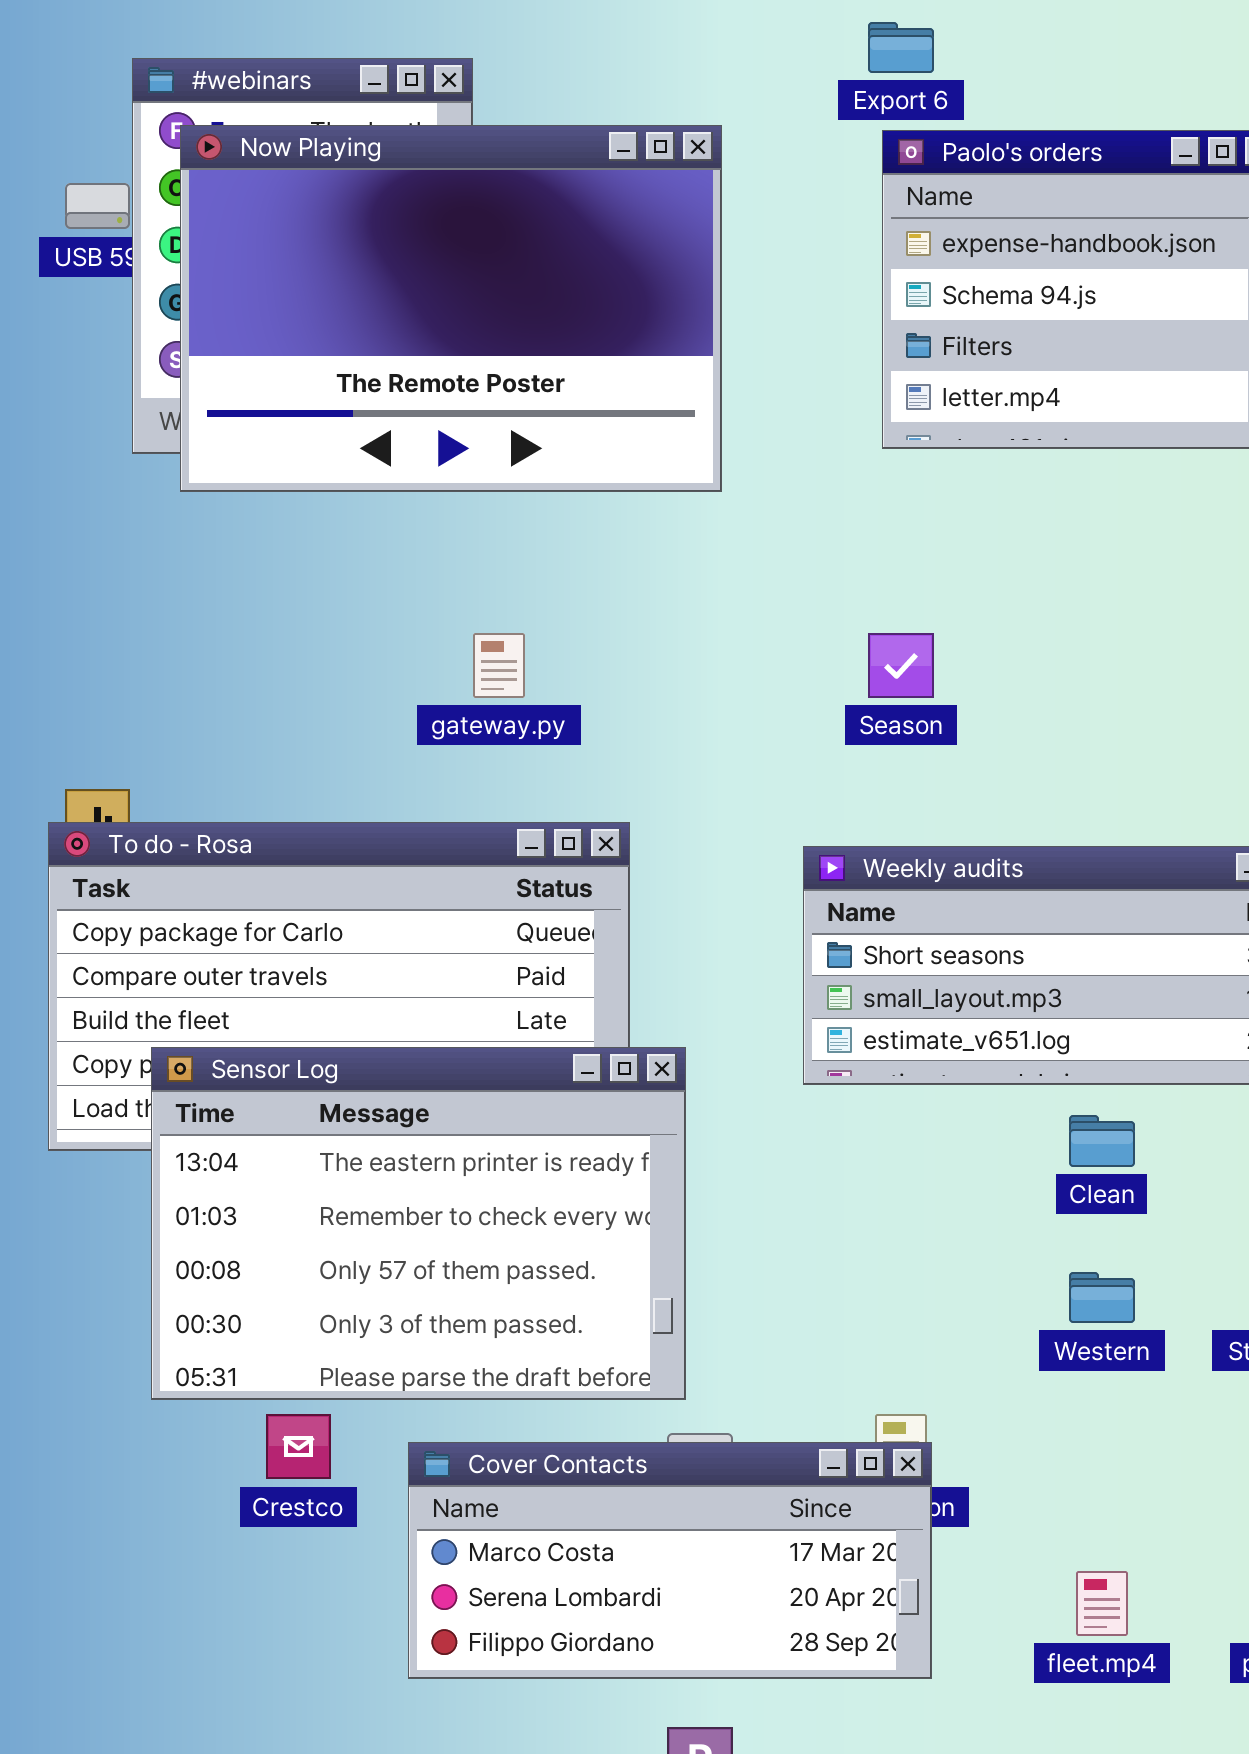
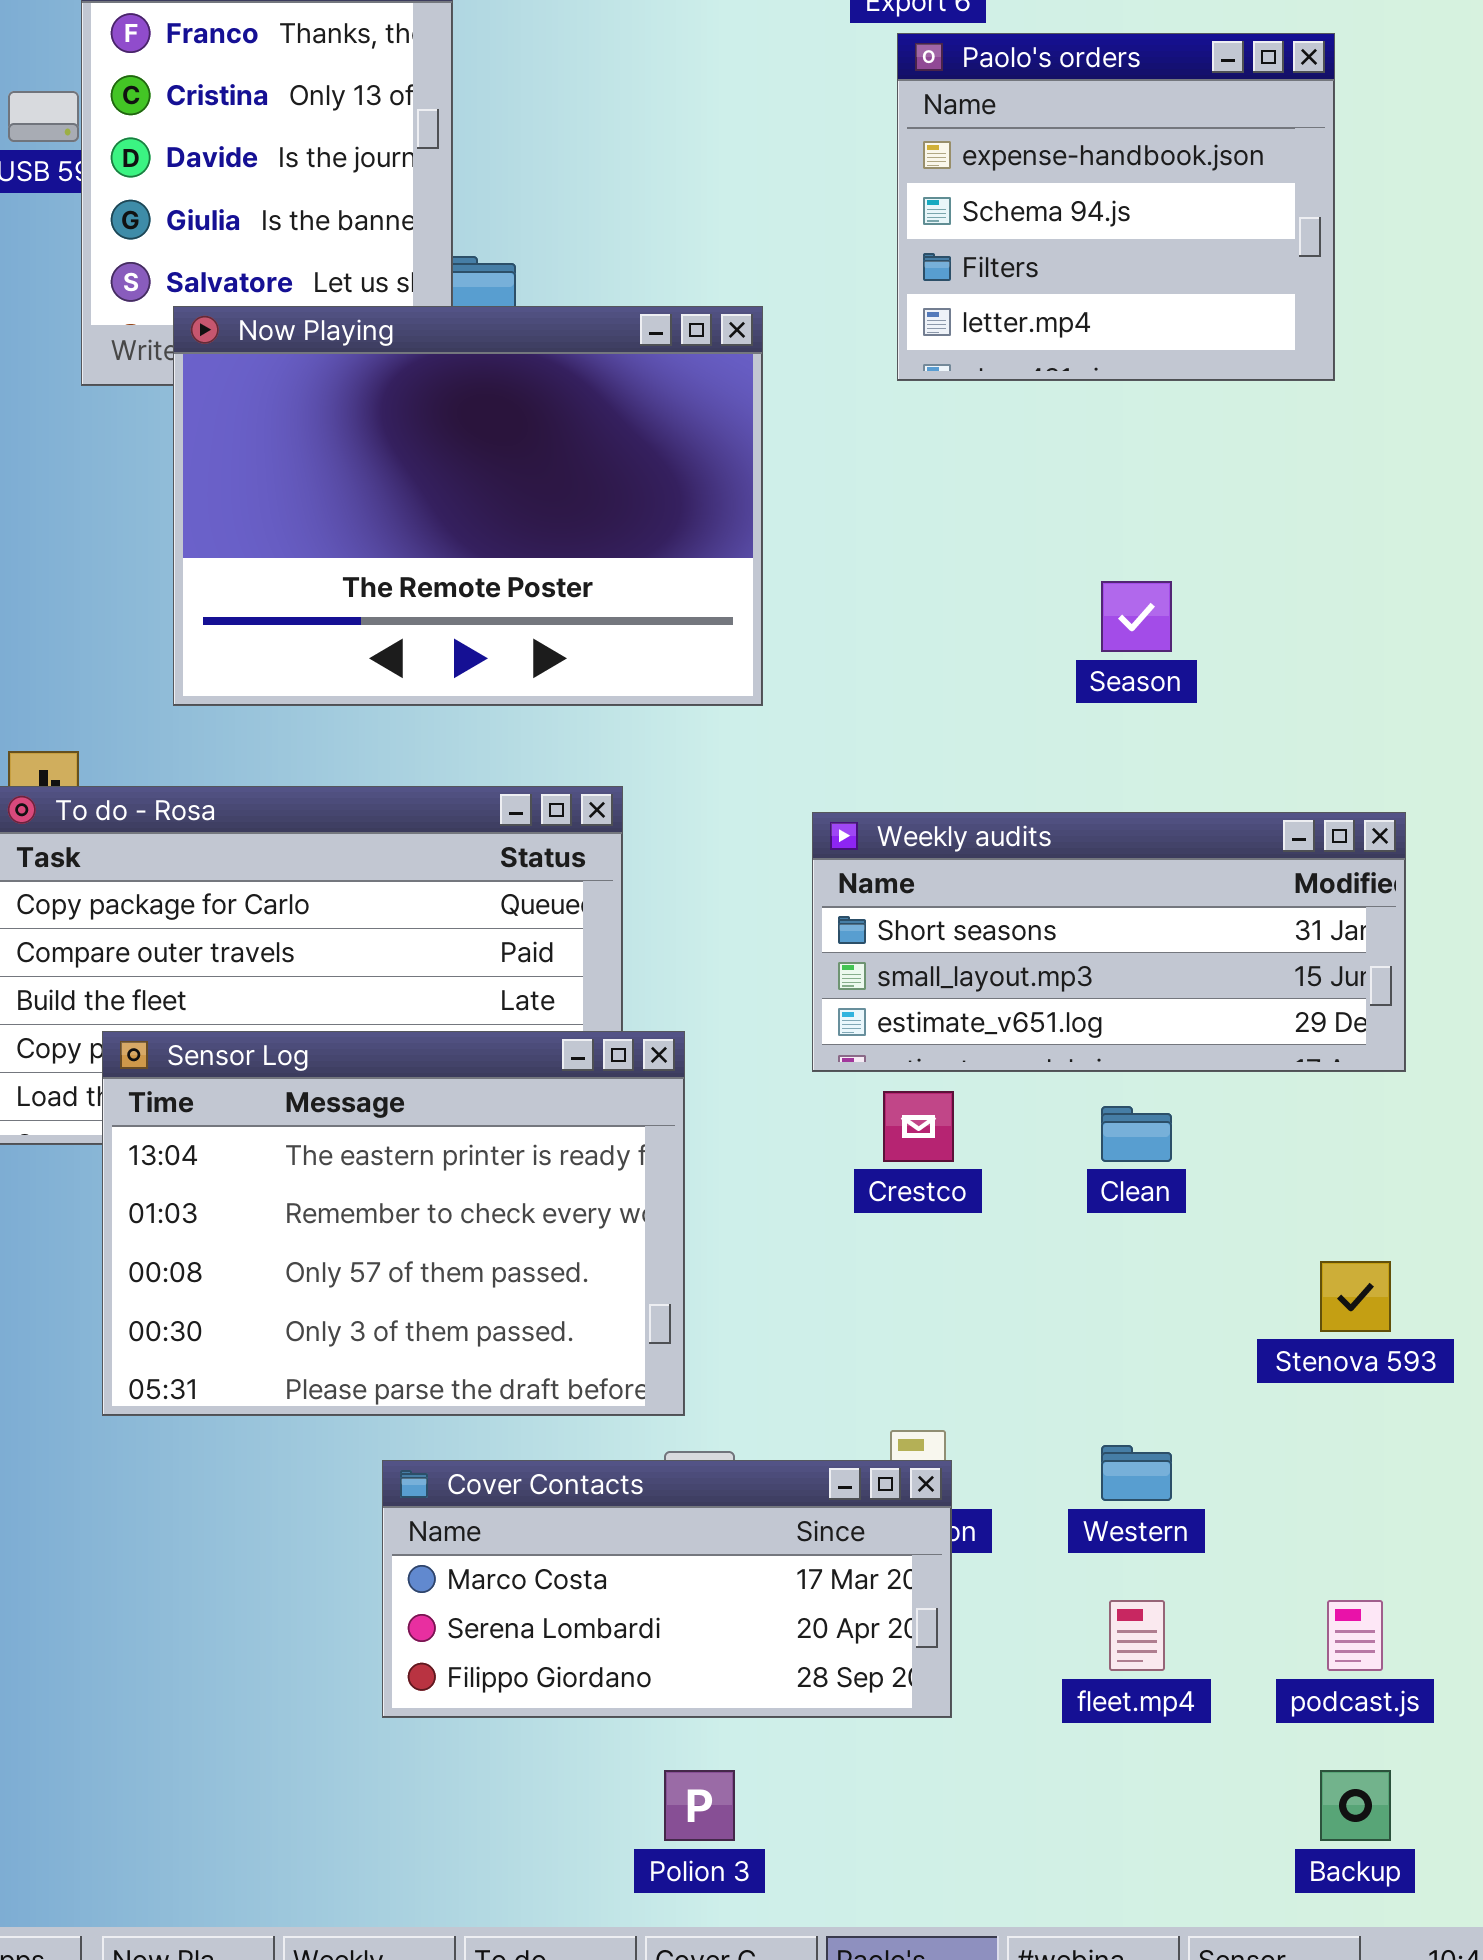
Now Playing: [180,125,722,492] -> [173,306,763,706], moved
Season: [868,633,934,698] -> [1101,581,1172,652], moved
Western: [1069,1272,1135,1323] -> [1101,1445,1172,1501], moved
Crestco: [266,1414,331,1479] -> [883,1091,954,1162], moved

